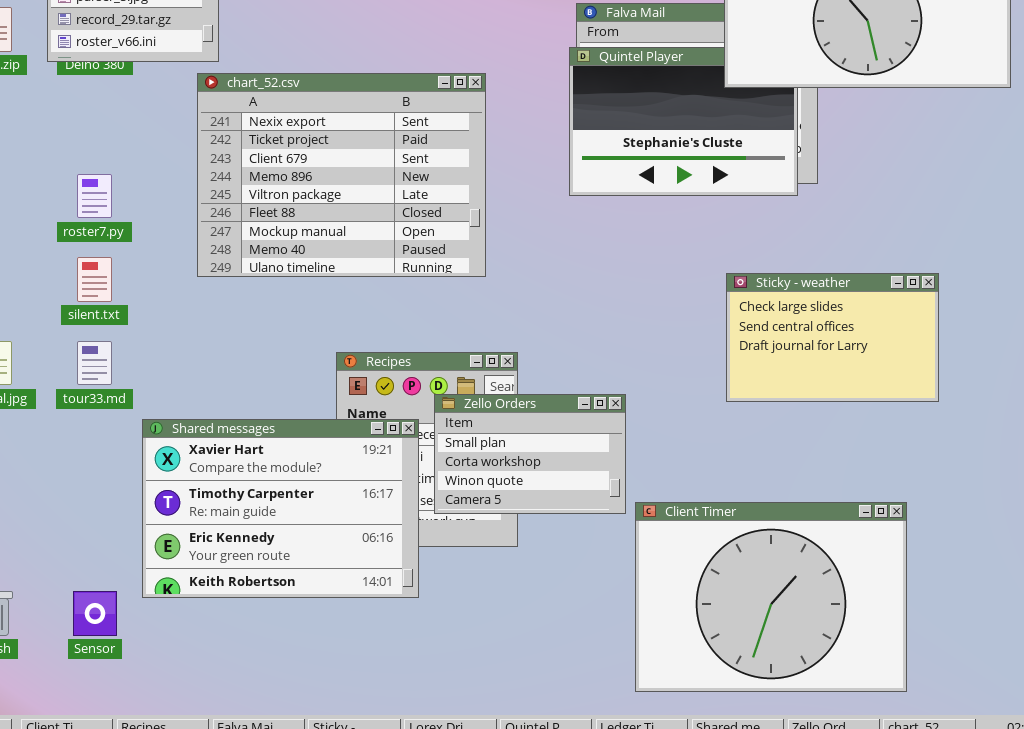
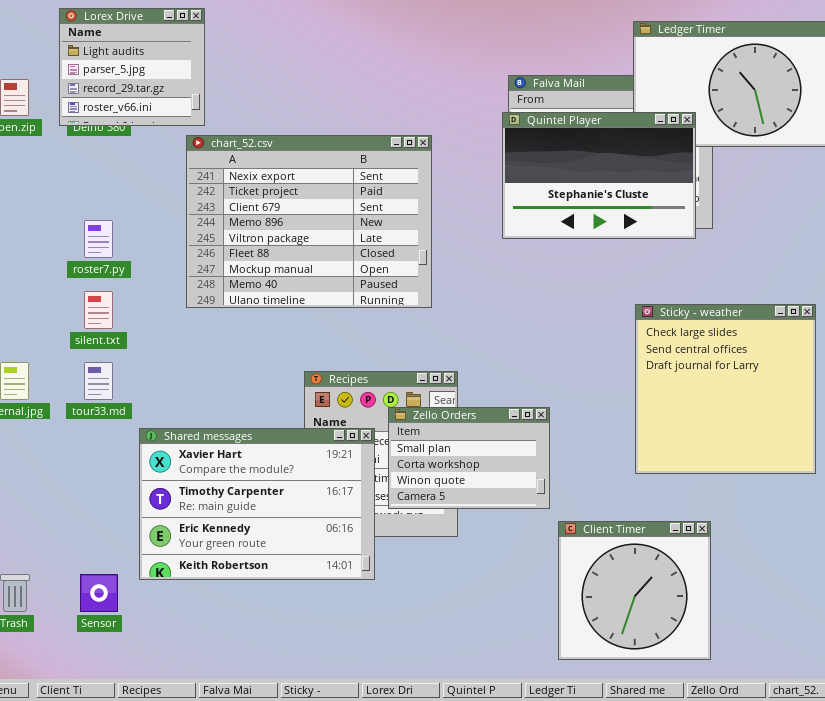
Quintel Player: [569,47,798,196] -> [502,112,696,239], raised
Sticky - weather: [726,273,939,402] -> [635,304,816,474], resized
Client Timer: [635,502,907,692] -> [558,521,711,660], resized

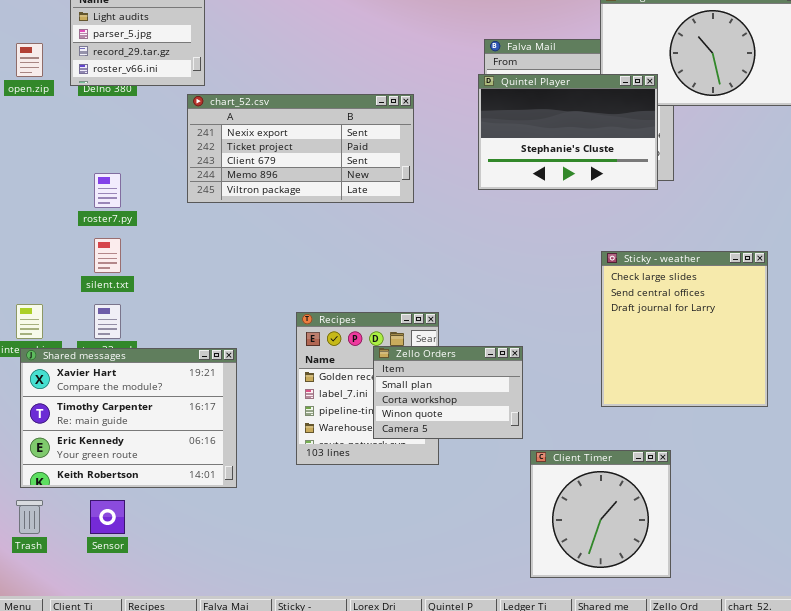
chart_52.csv: [186,135,432,308] -> [187,94,414,203], resized
Shared messages: [139,428,375,580] -> [20,348,237,488], moved

